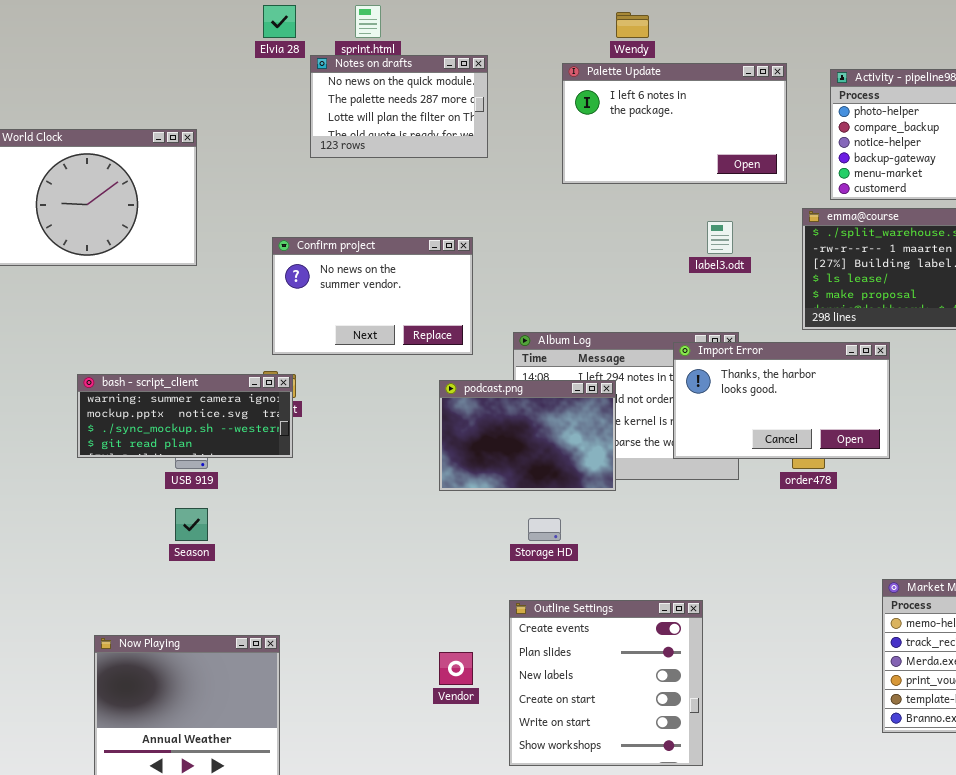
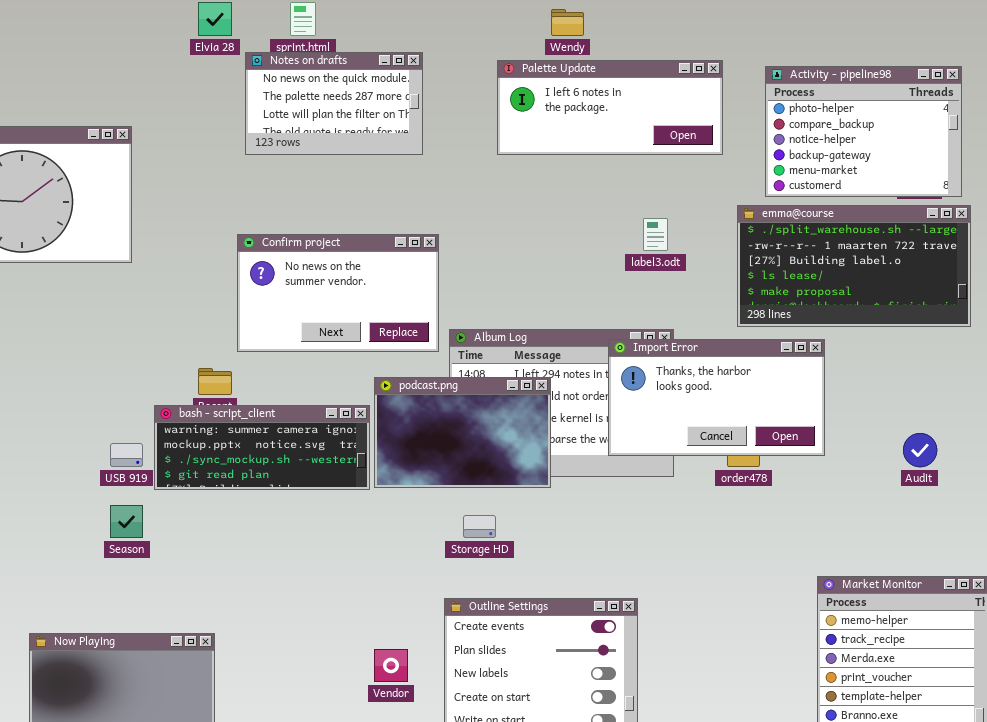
Palette Update: [562,63,787,184] -> [497,60,723,155], resized
Confirm project: [272,237,473,355] -> [237,234,439,352], moved
bash - script_client: [77,374,293,458] -> [154,405,370,490], moved

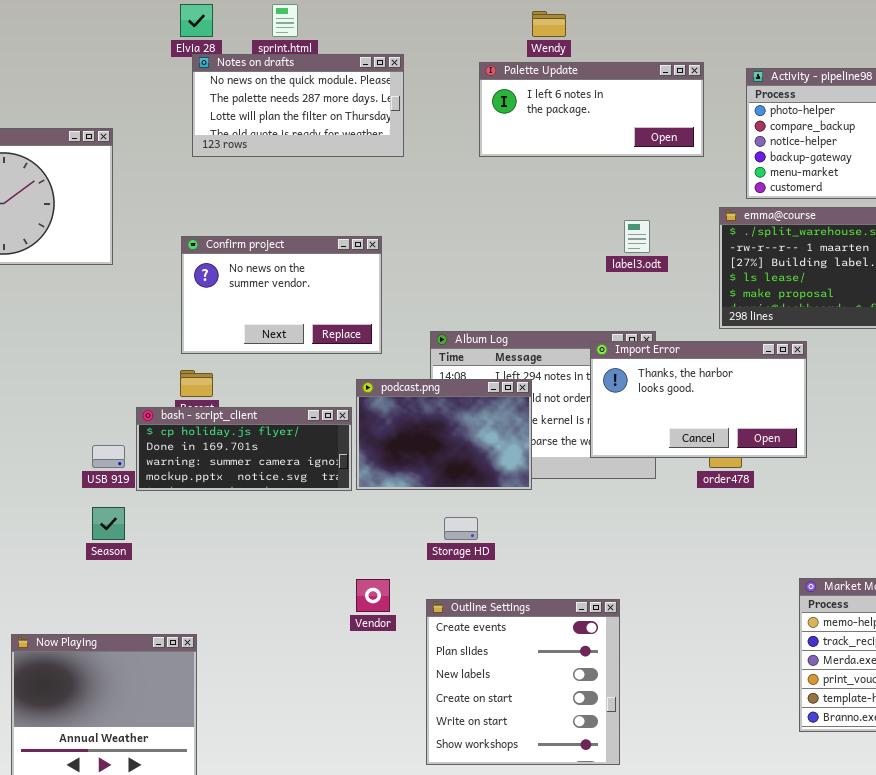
Notes on drafts: [245,52,423,155] -> [192,54,404,157], resized
Confirm project: [237,234,439,352] -> [181,236,382,354], moved
bash - script_client: [154,405,370,490] -> [136,407,352,491], scrolled up 2 rows
Vendor: [374,649,408,682] -> [356,579,390,612], moved

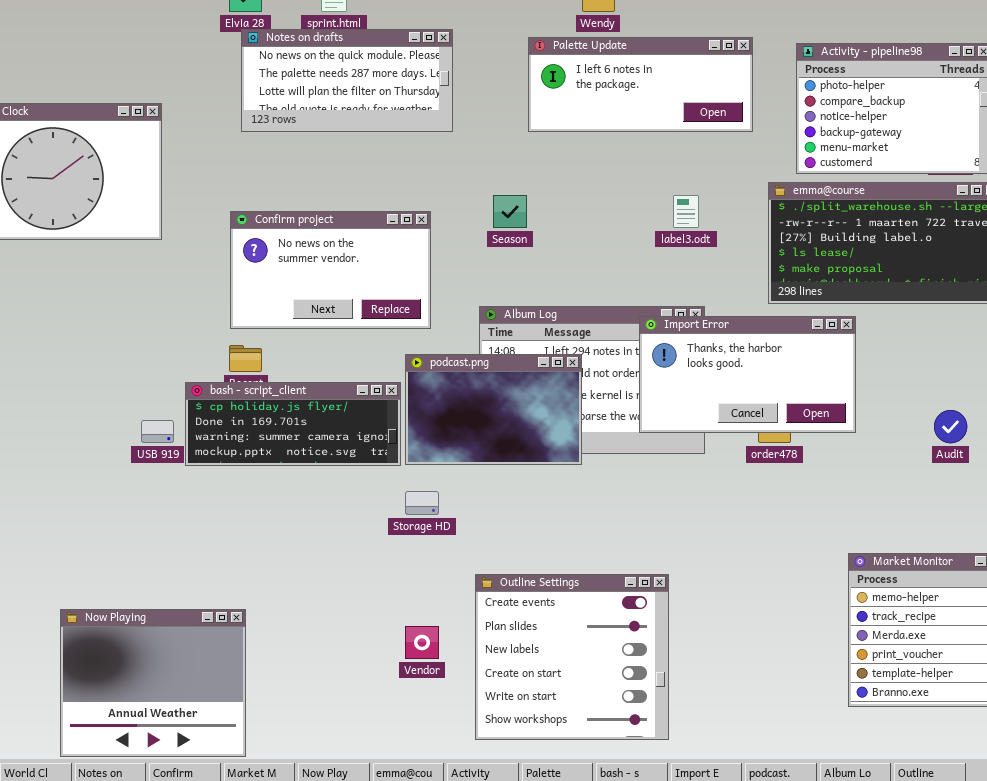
Season: [92,507,125,540] -> [493,195,527,228], moved
Storage HD: [444,517,478,540] -> [405,491,439,515], moved
Vendor: [356,579,390,612] -> [405,626,439,659], moved

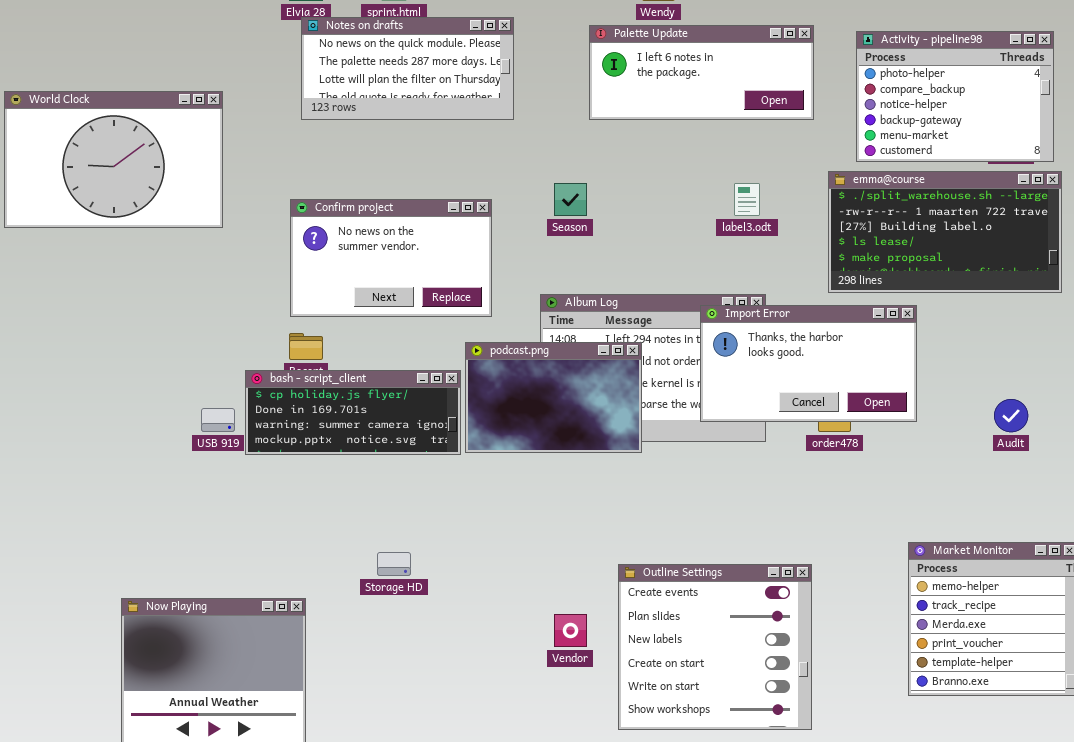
Storage HD: [405,491,439,515] -> [377,552,411,576], moved
Outline Settings: [475,574,669,740] -> [618,564,812,730], moved
Vendor: [405,626,439,659] -> [554,614,587,647], moved

